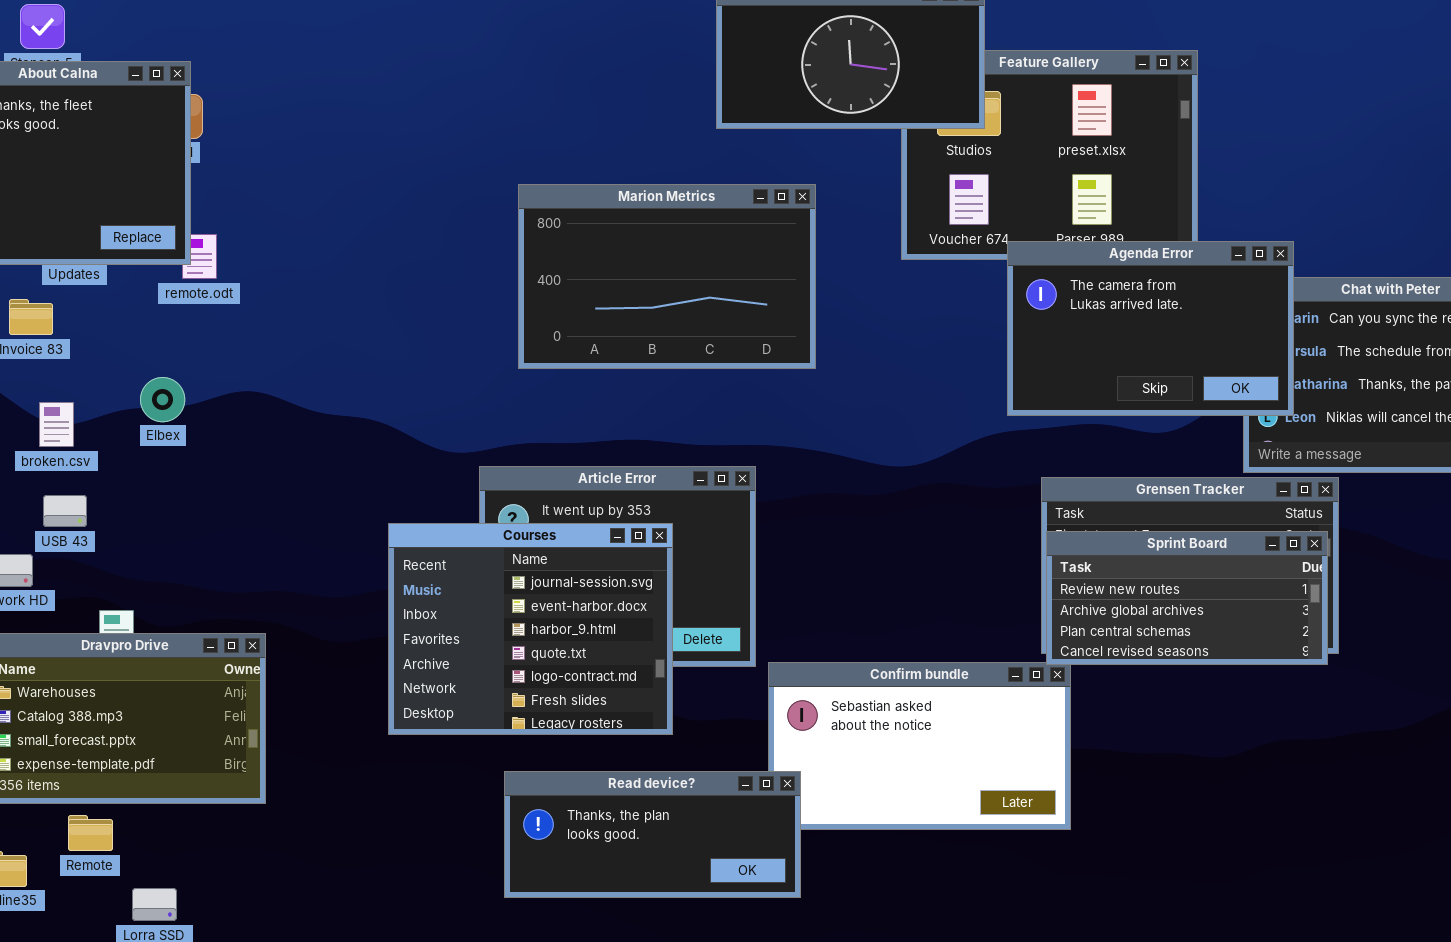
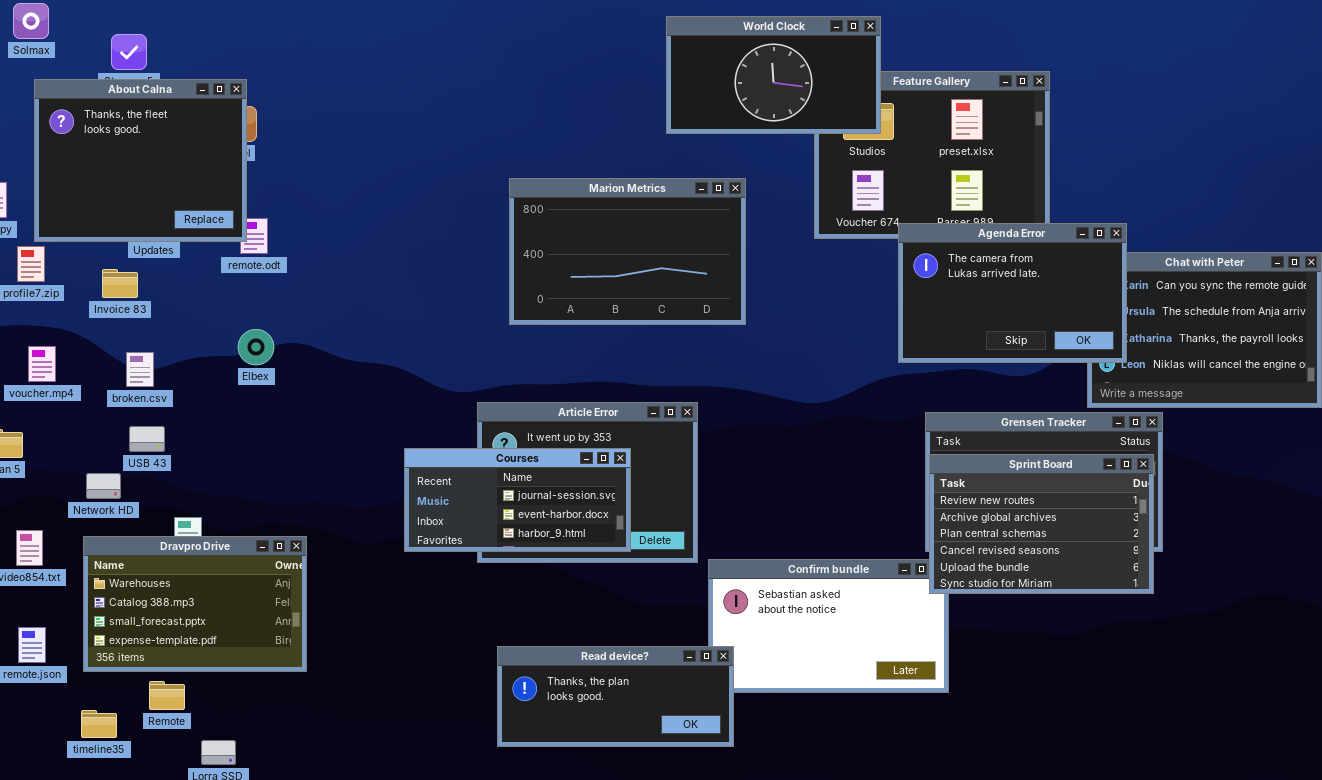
Elbex: [140,377,185,422] -> [238,329,274,365], moved
Courses: [388,523,673,735] -> [404,448,631,552], resized
Sprint Board: [1046,531,1328,665] -> [929,454,1154,594], resized

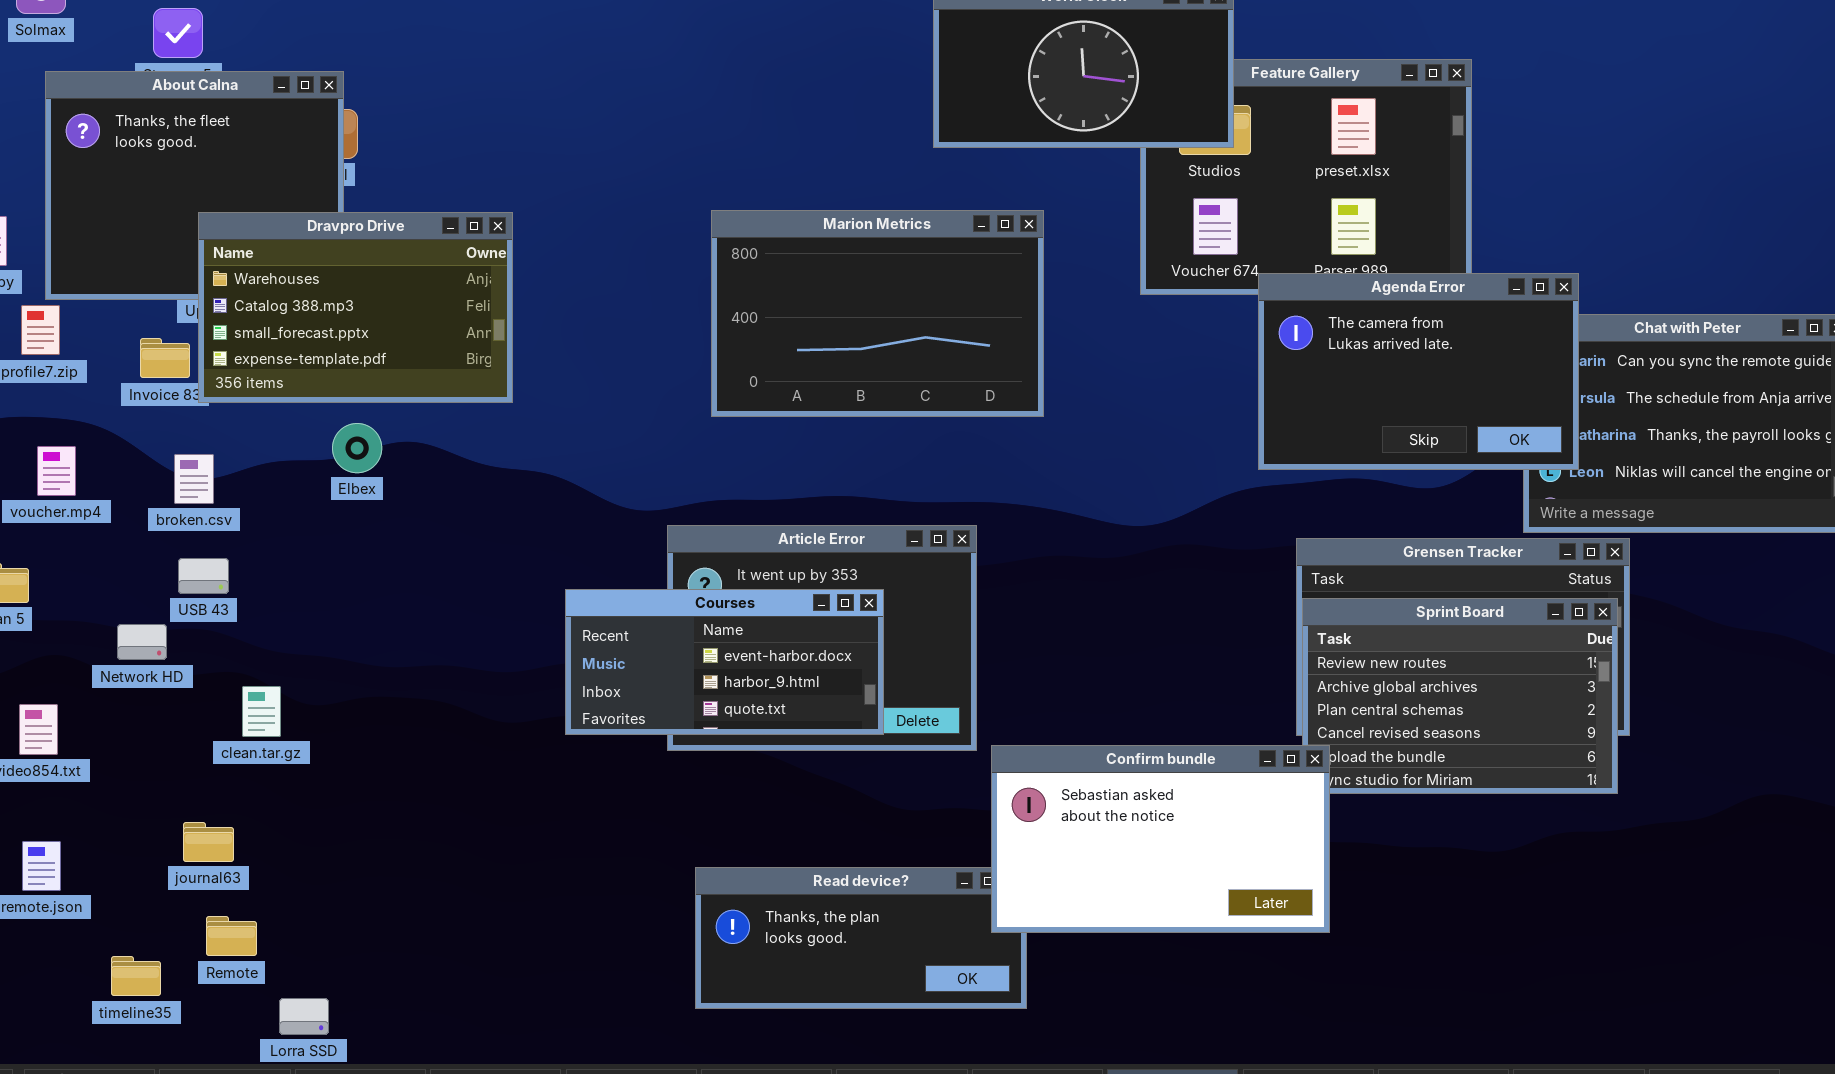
Courses: [404,448,631,552] -> [565,589,884,735], scrolled down 1 row
Dravpro Drive: [83,536,307,672] -> [198,212,513,403], moved
Confirm bundle: [708,559,949,693] -> [991,745,1330,933], raised

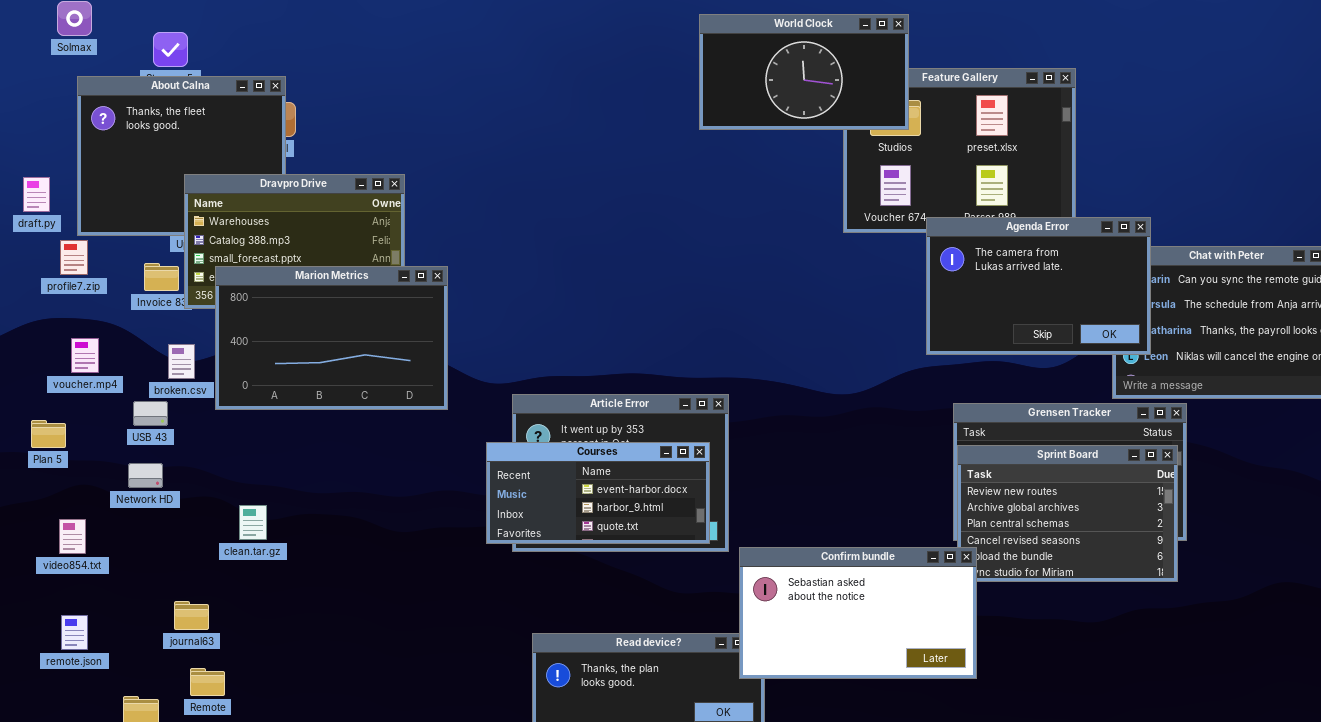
Marion Metrics: [711,210,1044,417] -> [215,266,448,410], moved
USB 43: [178,558,229,594] -> [133,401,168,426], moved
Courses: [565,589,884,735] -> [486,442,710,544], moved
clean.tar.gz: [242,686,281,737] -> [239,505,267,540], moved

